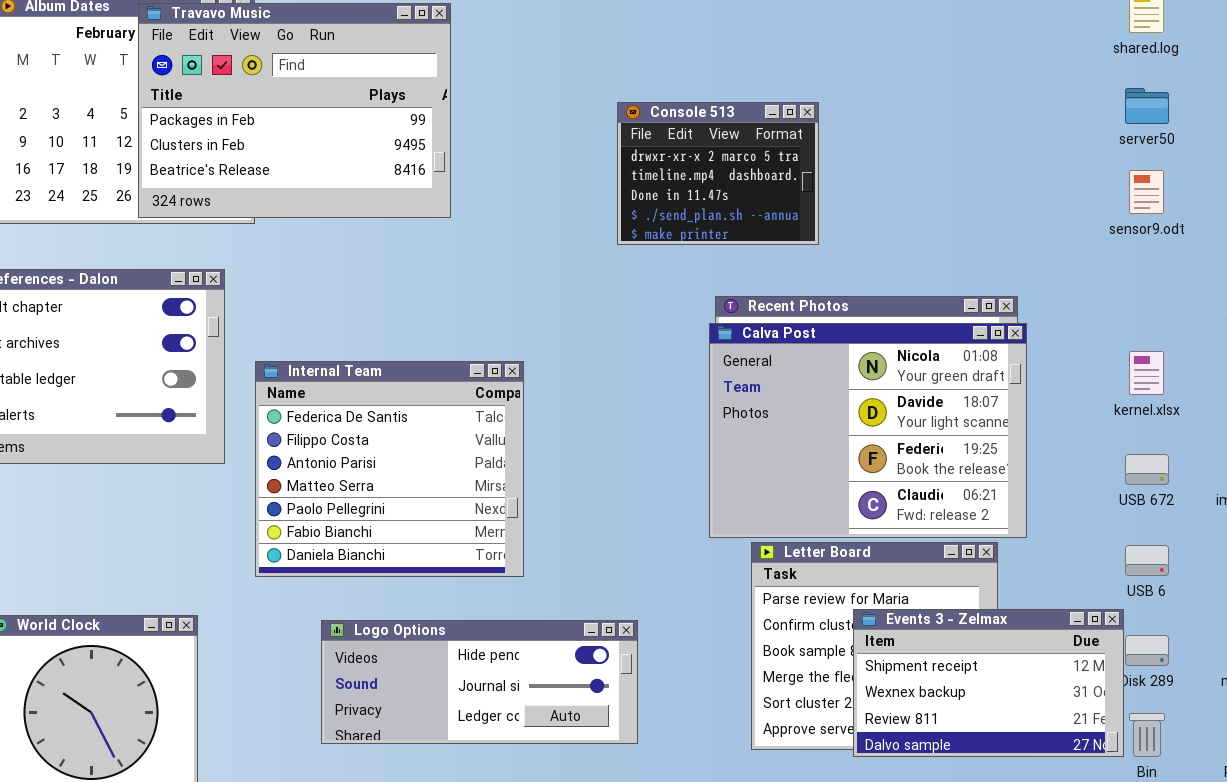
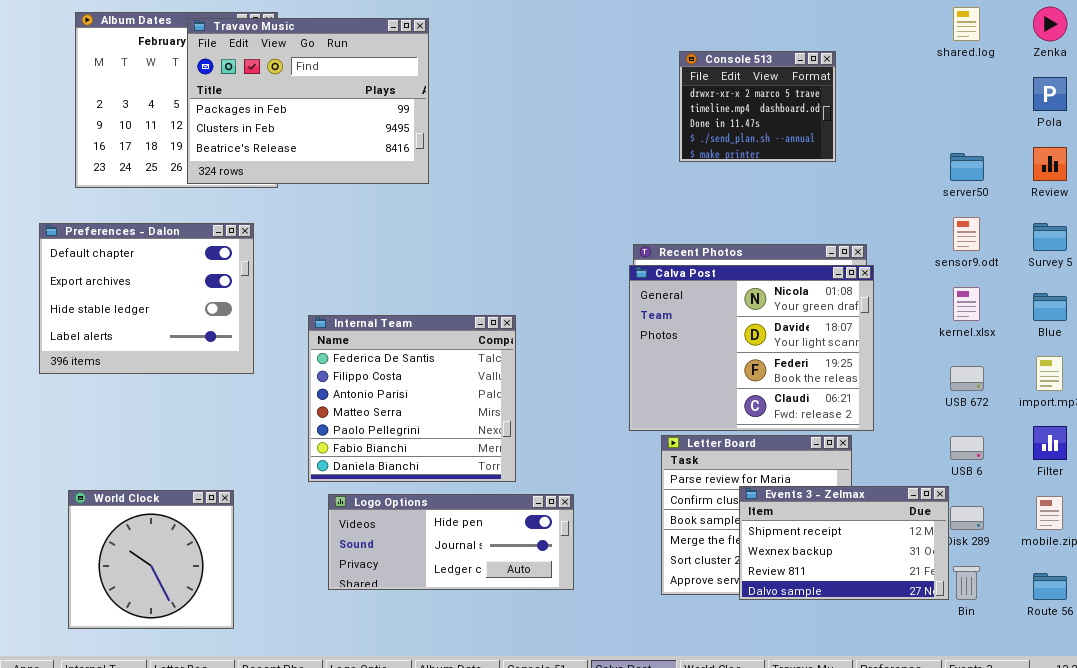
server50: [1125,88,1169,124] -> [950,153,984,181], moved
Console 513: [617,102,819,245] -> [679,51,836,162], moved
sensor9.odt: [1129,170,1164,214] -> [953,217,980,251], moved
Internal Team: [255,361,524,577] -> [308,315,516,482], moved

